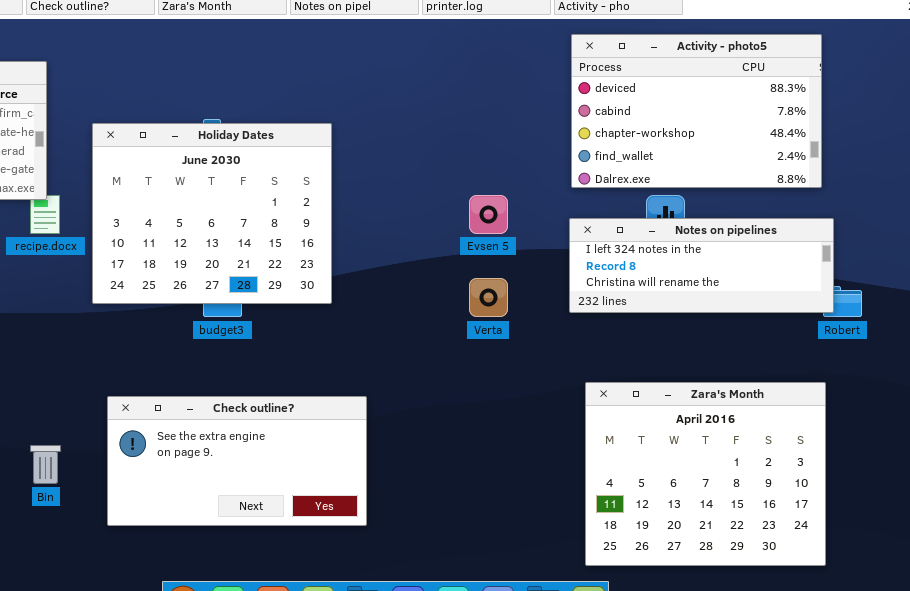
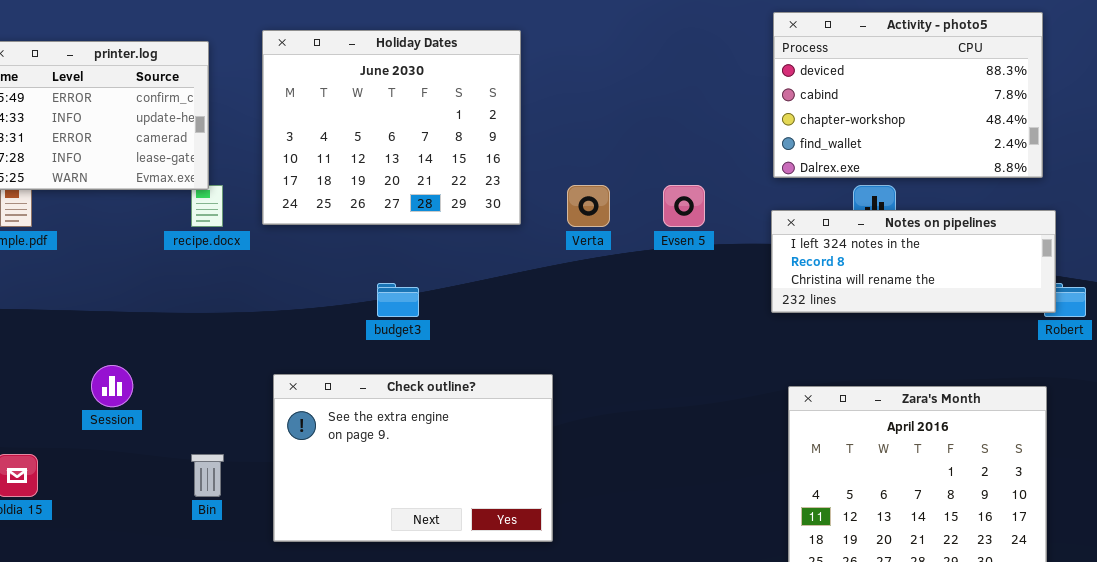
Holiday Dates: [92,123,332,304] -> [262,30,521,225], moved
Verta: [469,278,508,317] -> [567,185,610,227], moved
Check outline?: [107,396,367,526] -> [273,374,553,542], resized

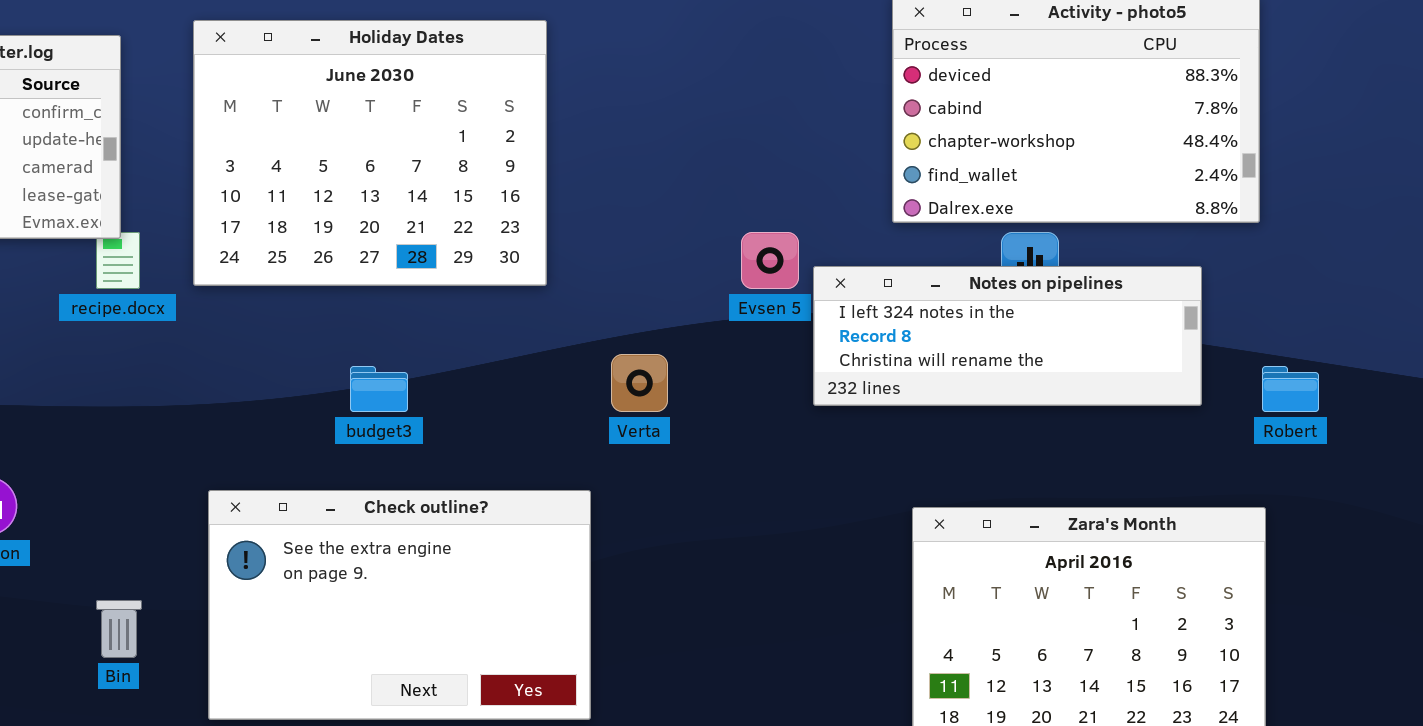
Verta: [567,185,610,227] -> [611,354,668,412], moved
Notes on pipelines: [771,210,1056,313] -> [813,266,1202,406], moved

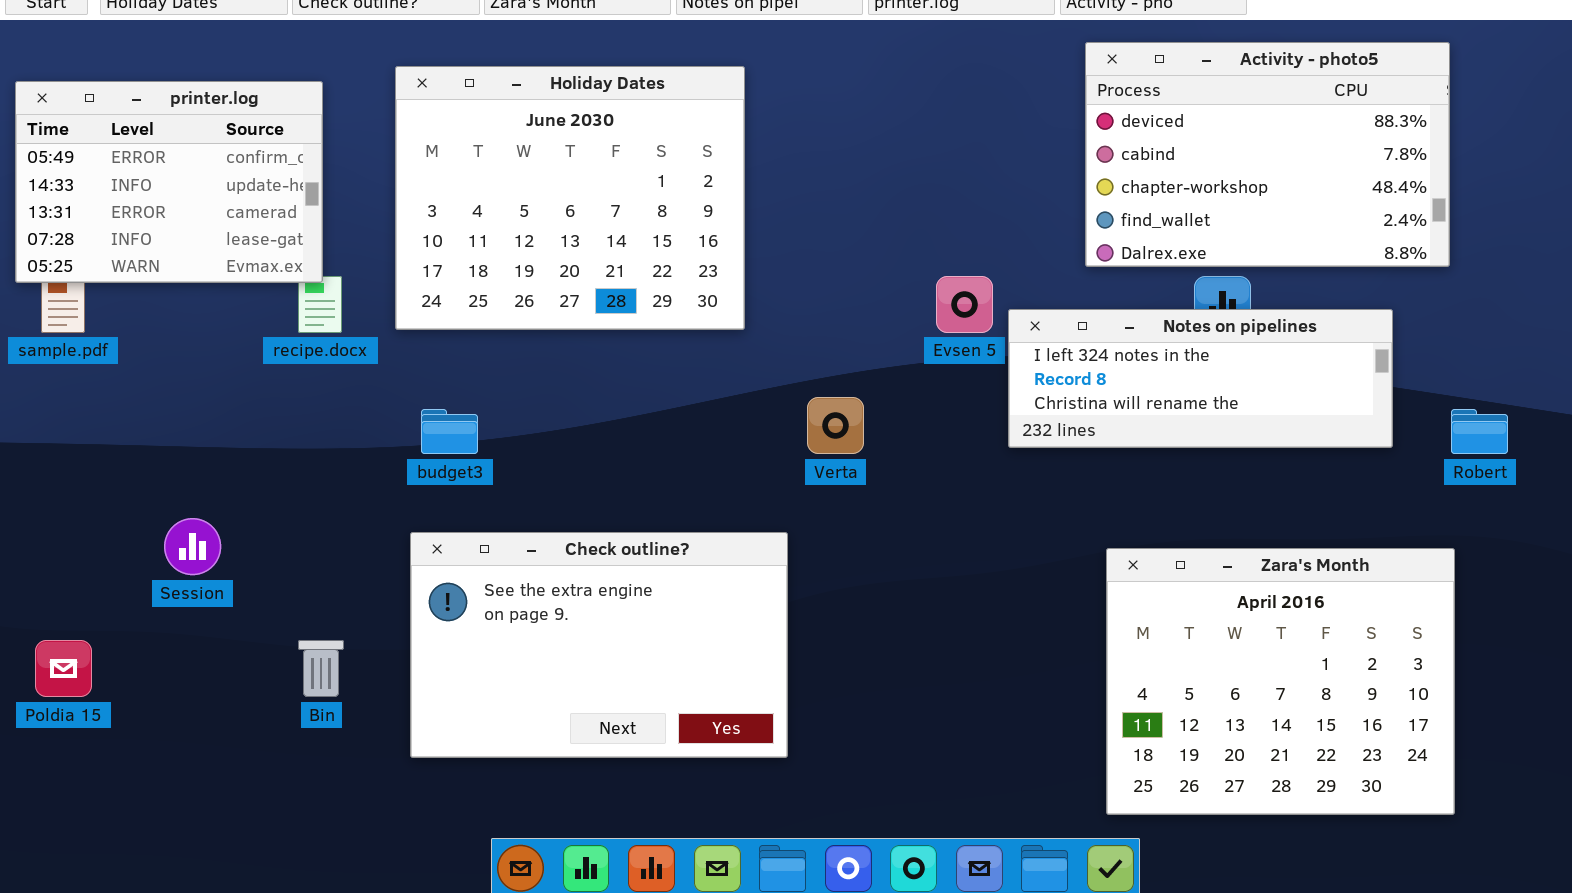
budget3: [350,366,408,412] -> [421,409,478,454], moved

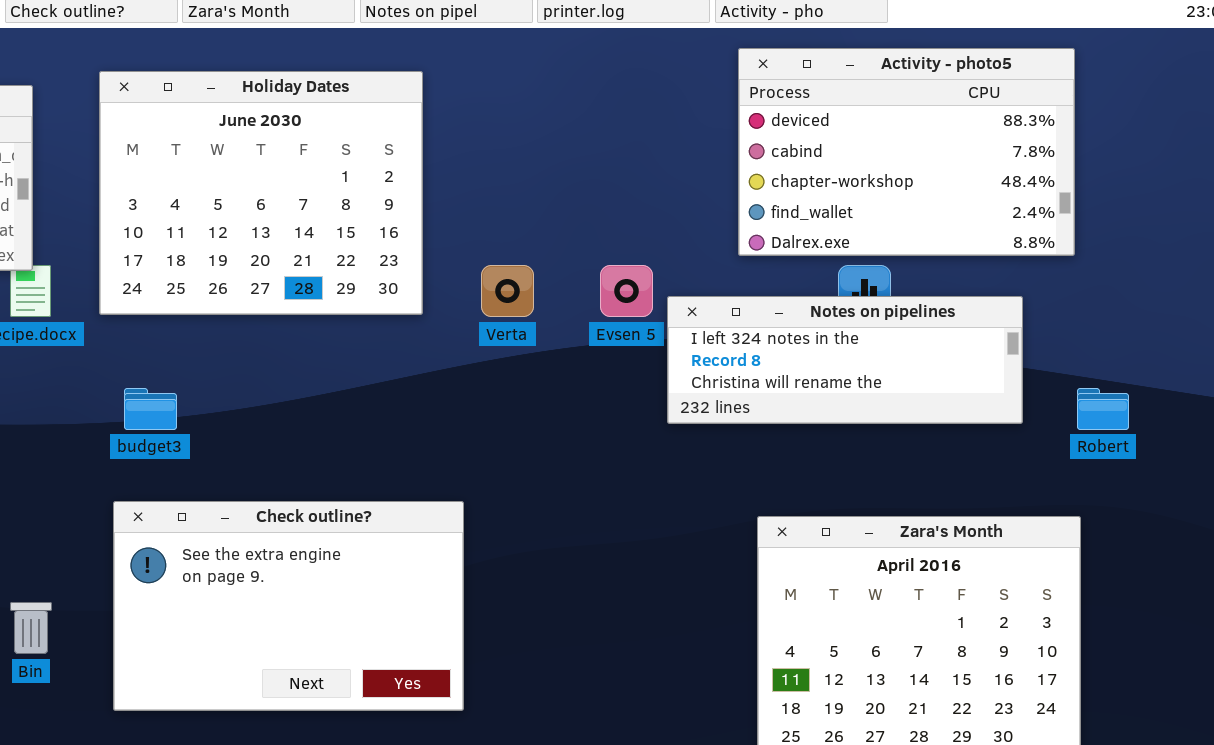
Verta: [807,397,864,454] -> [481,265,534,317], moved

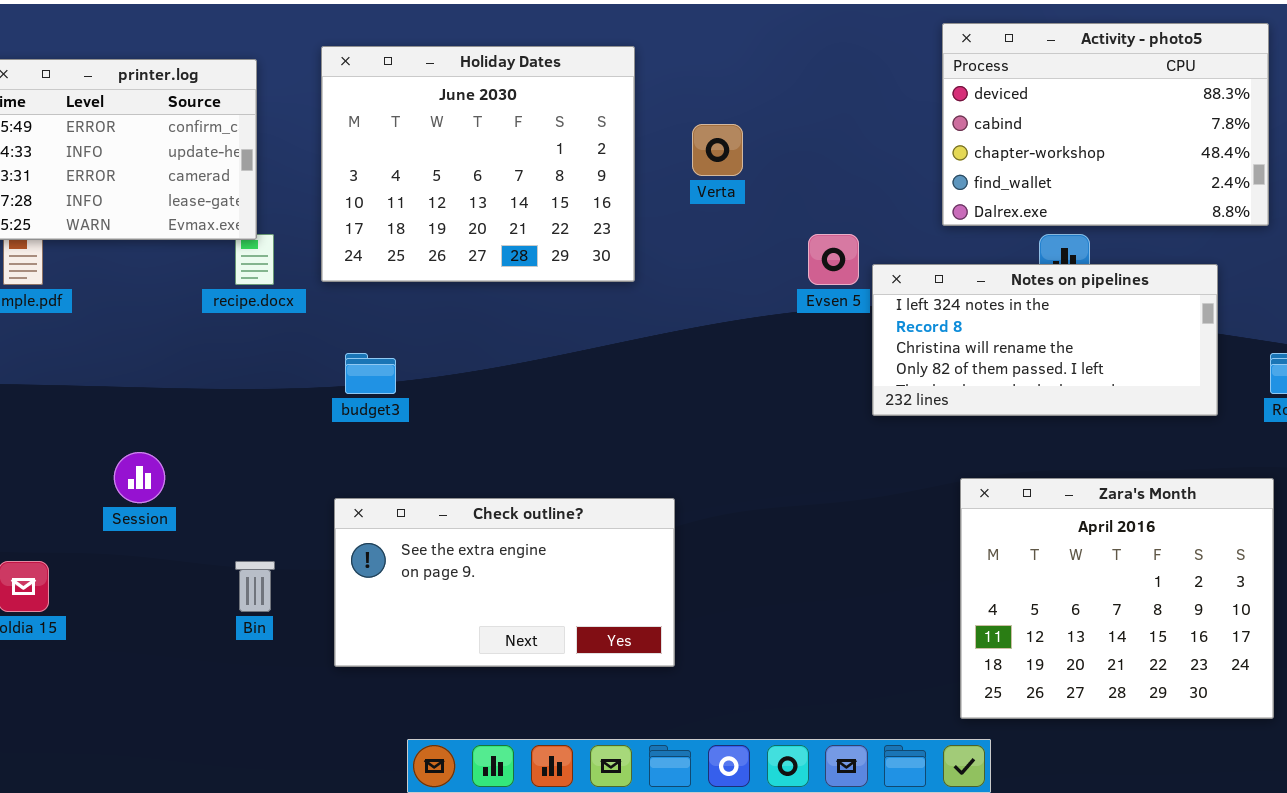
Verta: [481,265,534,317] -> [692,124,743,176], moved
Notes on pipelines: [667,296,1023,424] -> [872,264,1218,416], resized
Check outline?: [113,501,464,711] -> [334,498,675,667], resized

